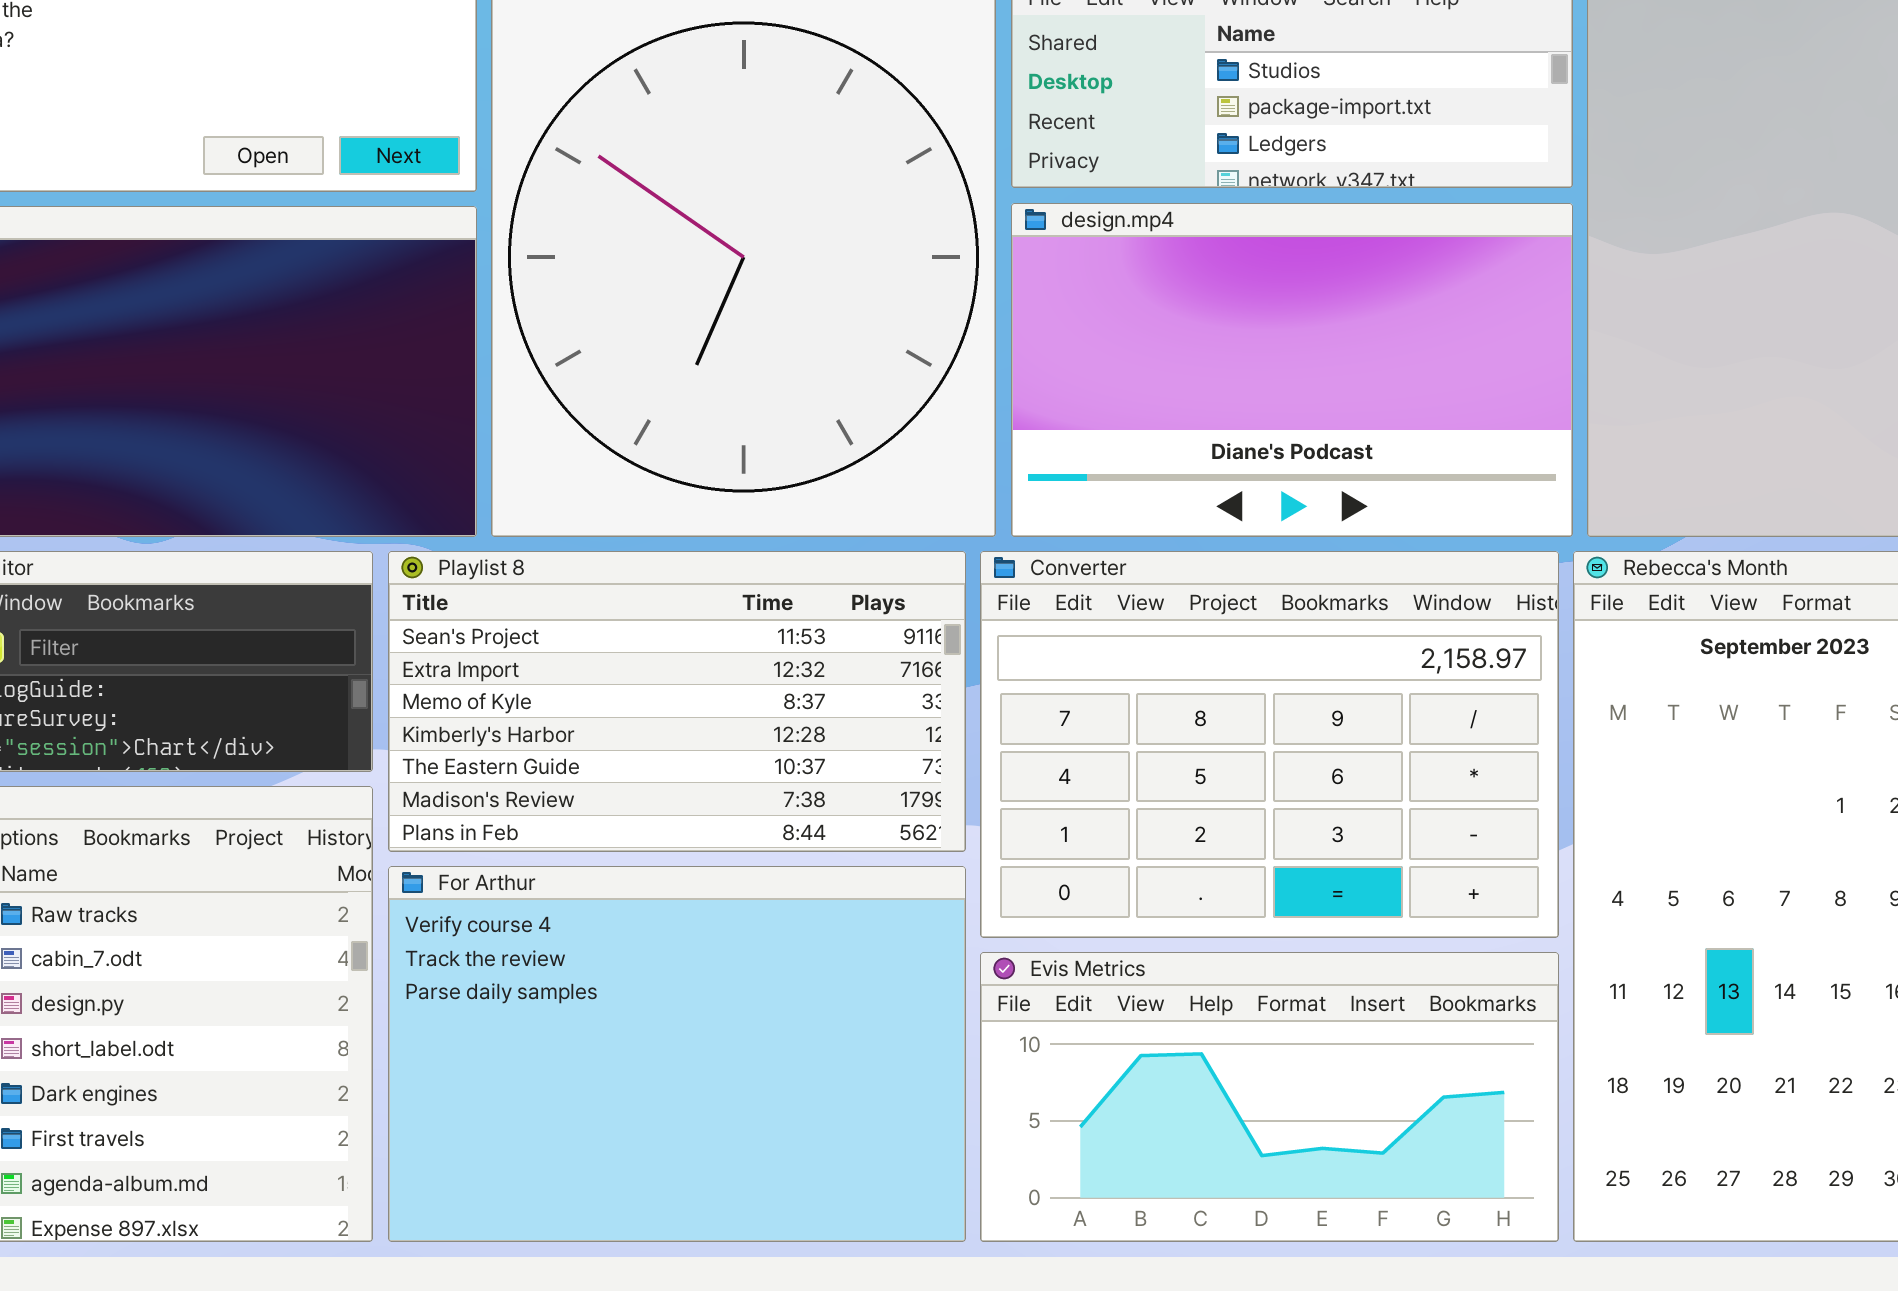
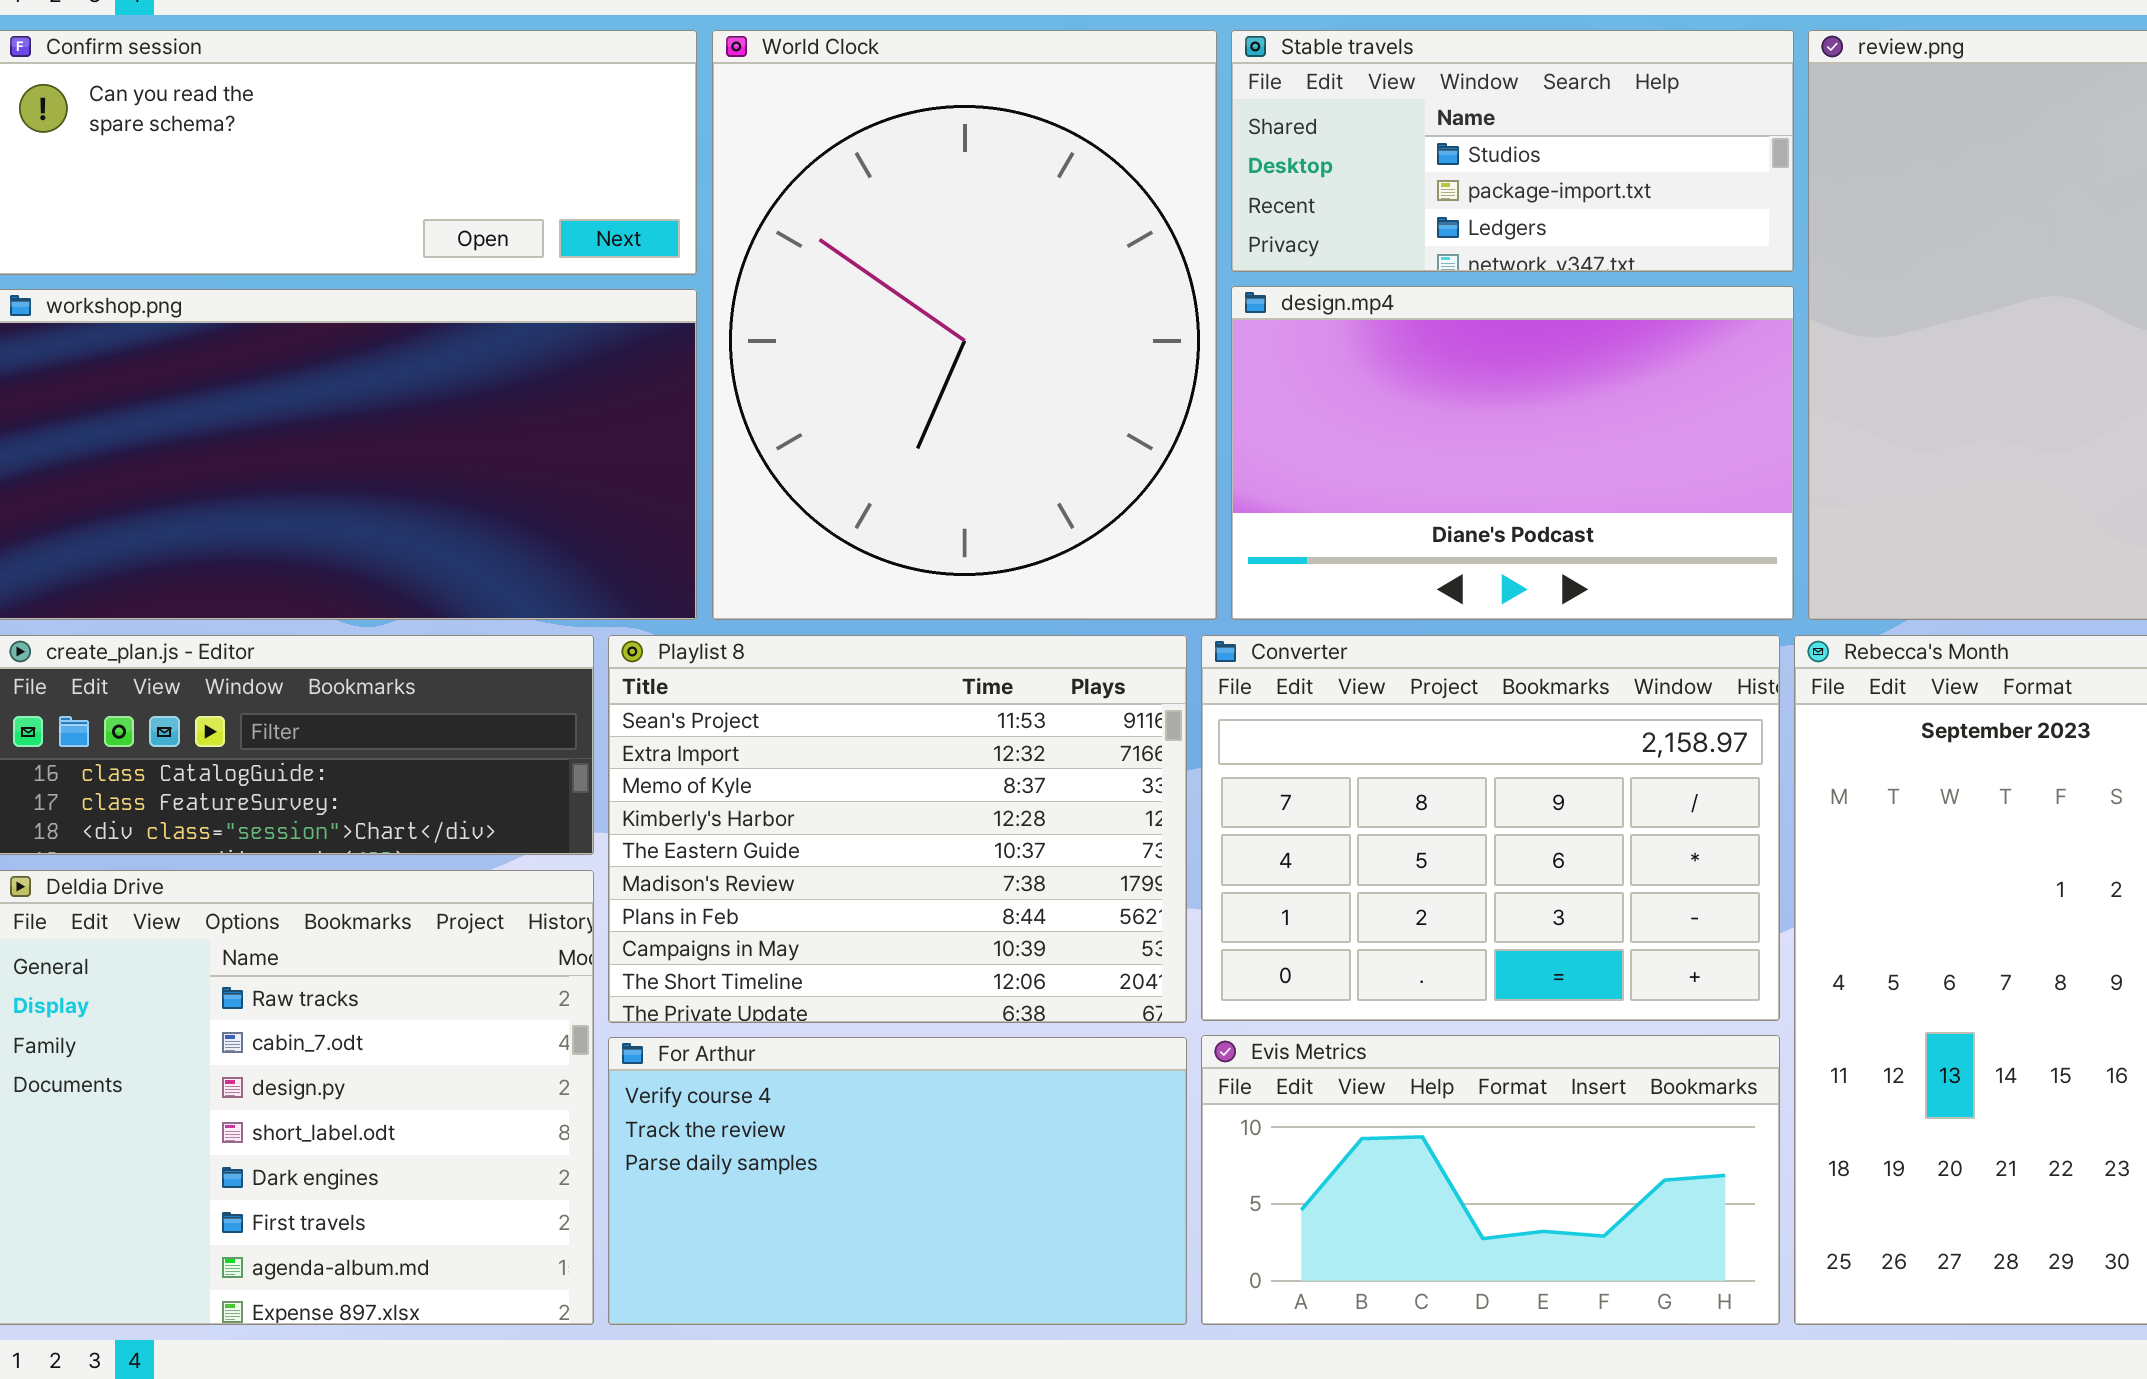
Playlist 8: [388,551,966,852] -> [608,635,1187,1023], resized
For Arthur: [388,866,966,1242] -> [608,1037,1187,1325], resized

